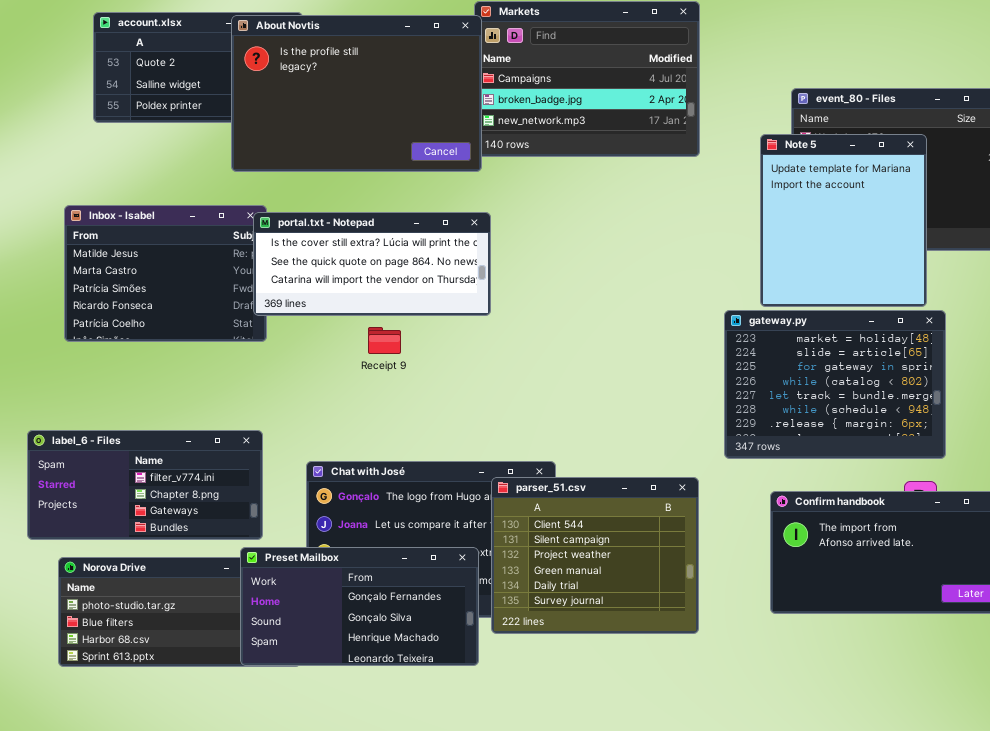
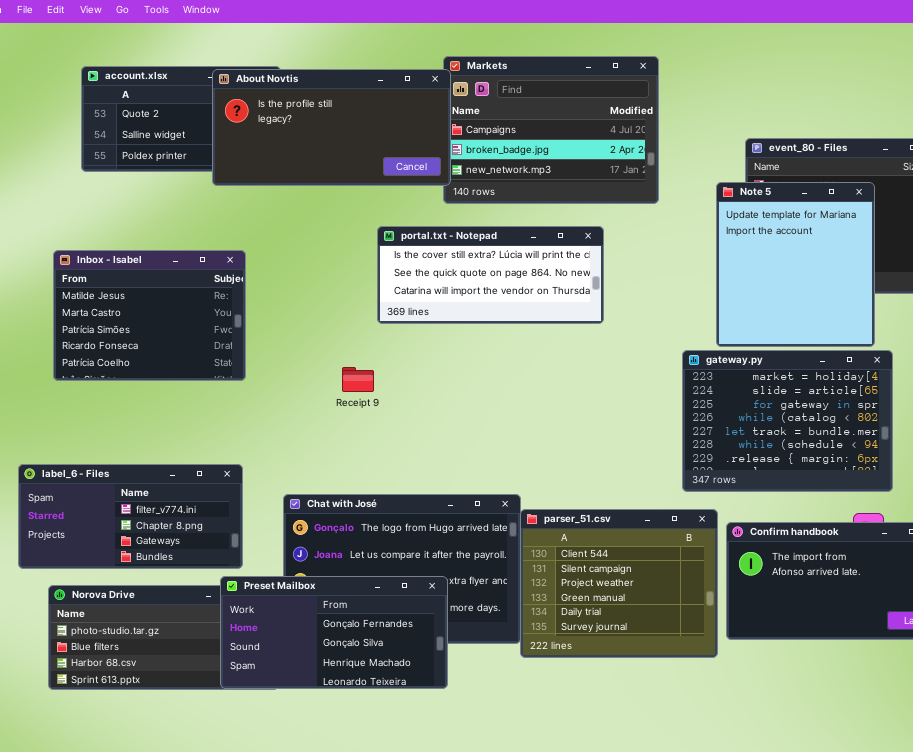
About Novtis: [231,15,482,172] -> [212,69,451,186], resized
portal.txt - Notepad: [253,212,491,316] -> [377,226,604,324], moved
parser_51.csv: [491,477,699,634] -> [520,509,718,658], moved

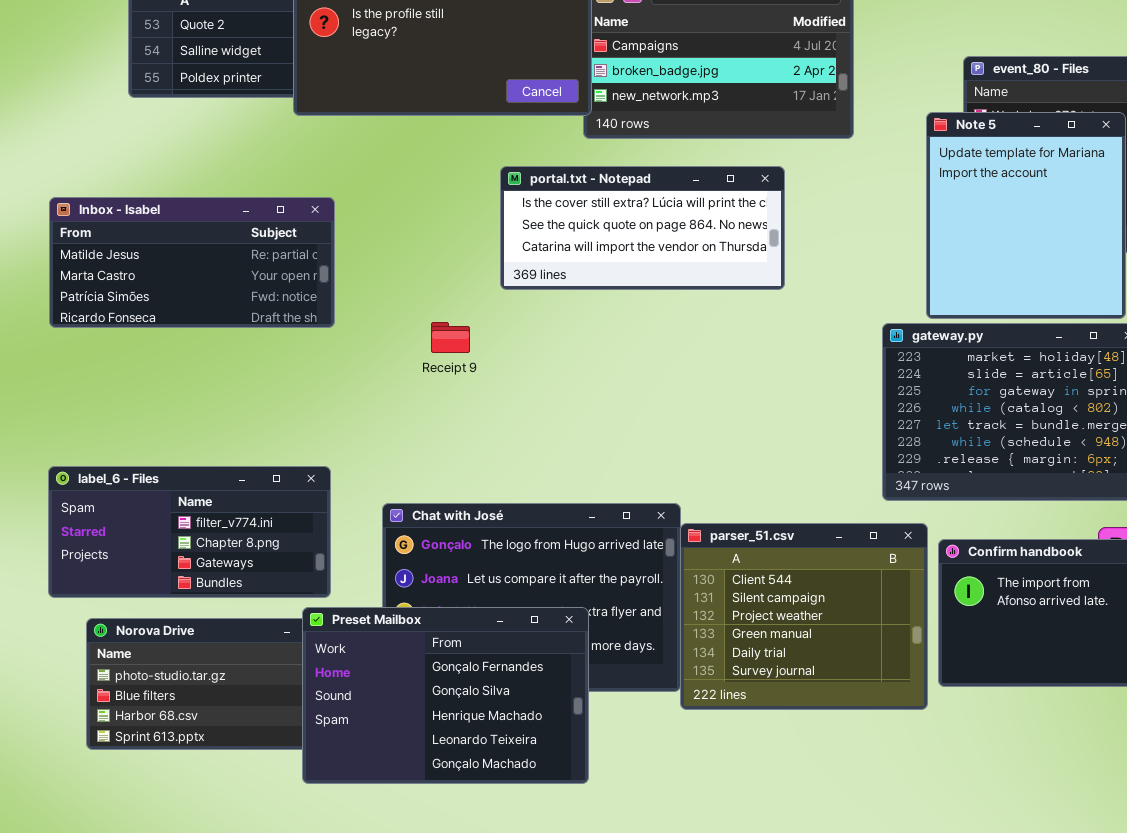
Inbox - Isabel: [53,250,246,381] -> [49,197,335,328], resized
Receipt 9: [342,367,374,392] -> [431,322,470,353], moved
Preset Mailbox: [220,576,448,689] -> [302,607,589,784], resized

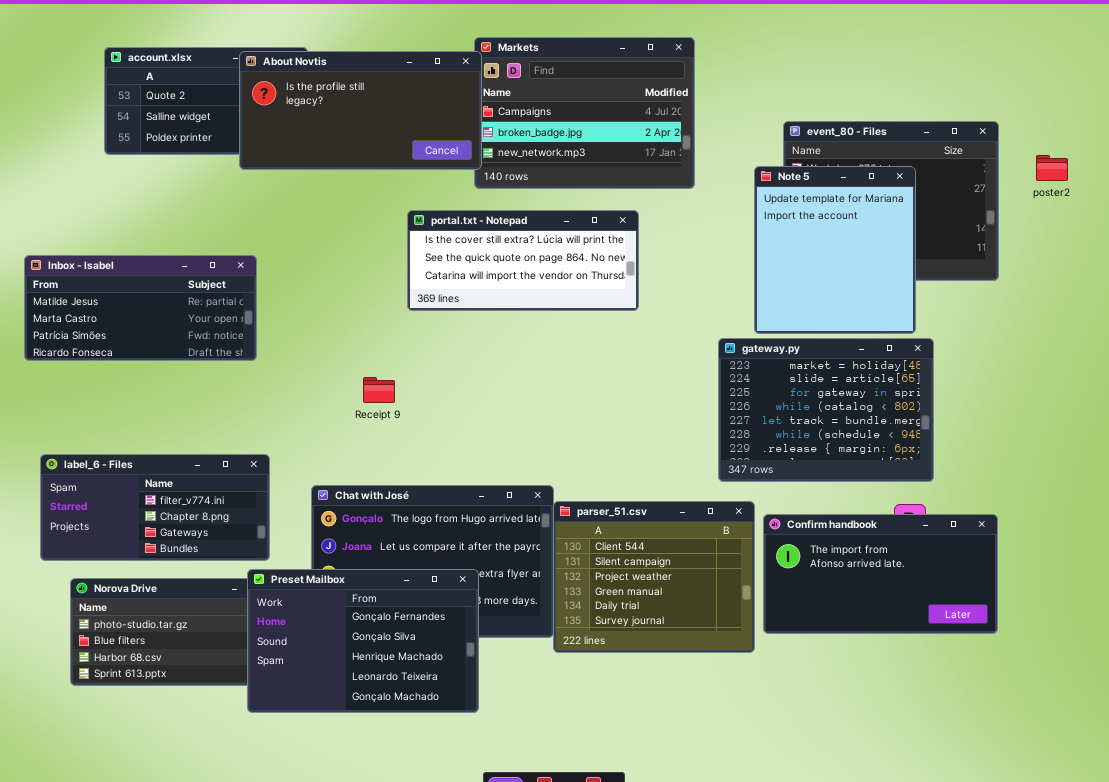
Inbox - Isabel: [49,197,335,328] -> [24,255,257,361], moved
Receipt 9: [431,322,470,353] -> [363,377,395,403], moved

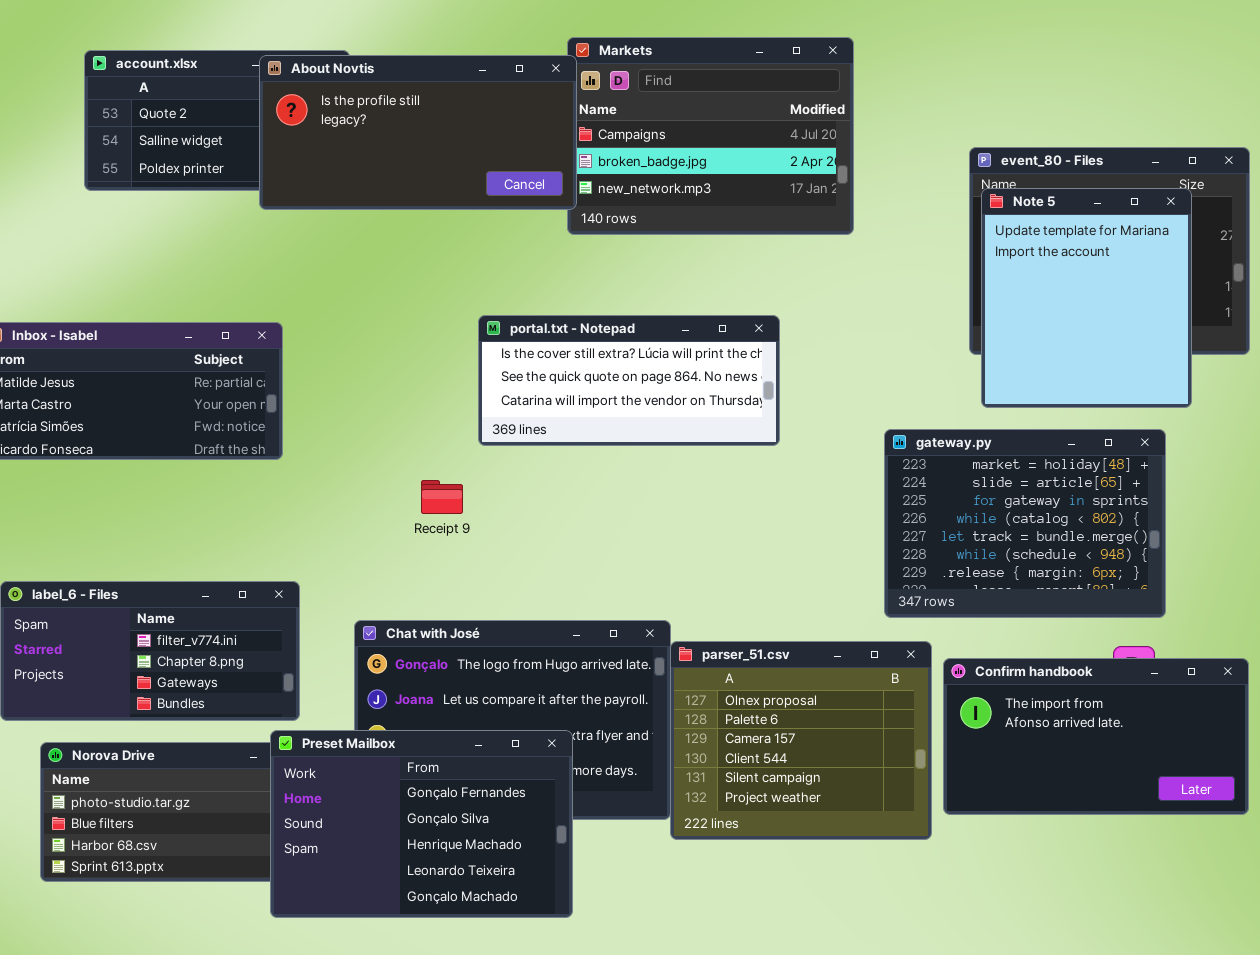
Note 5: [754,166,916,334] -> [981,188,1192,408], moved
portal.txt - Notepad: [407,210,639,311] -> [478,315,780,446], moved
parser_51.csv: [553,501,755,653] -> [670,641,932,840], scrolled up 3 rows

